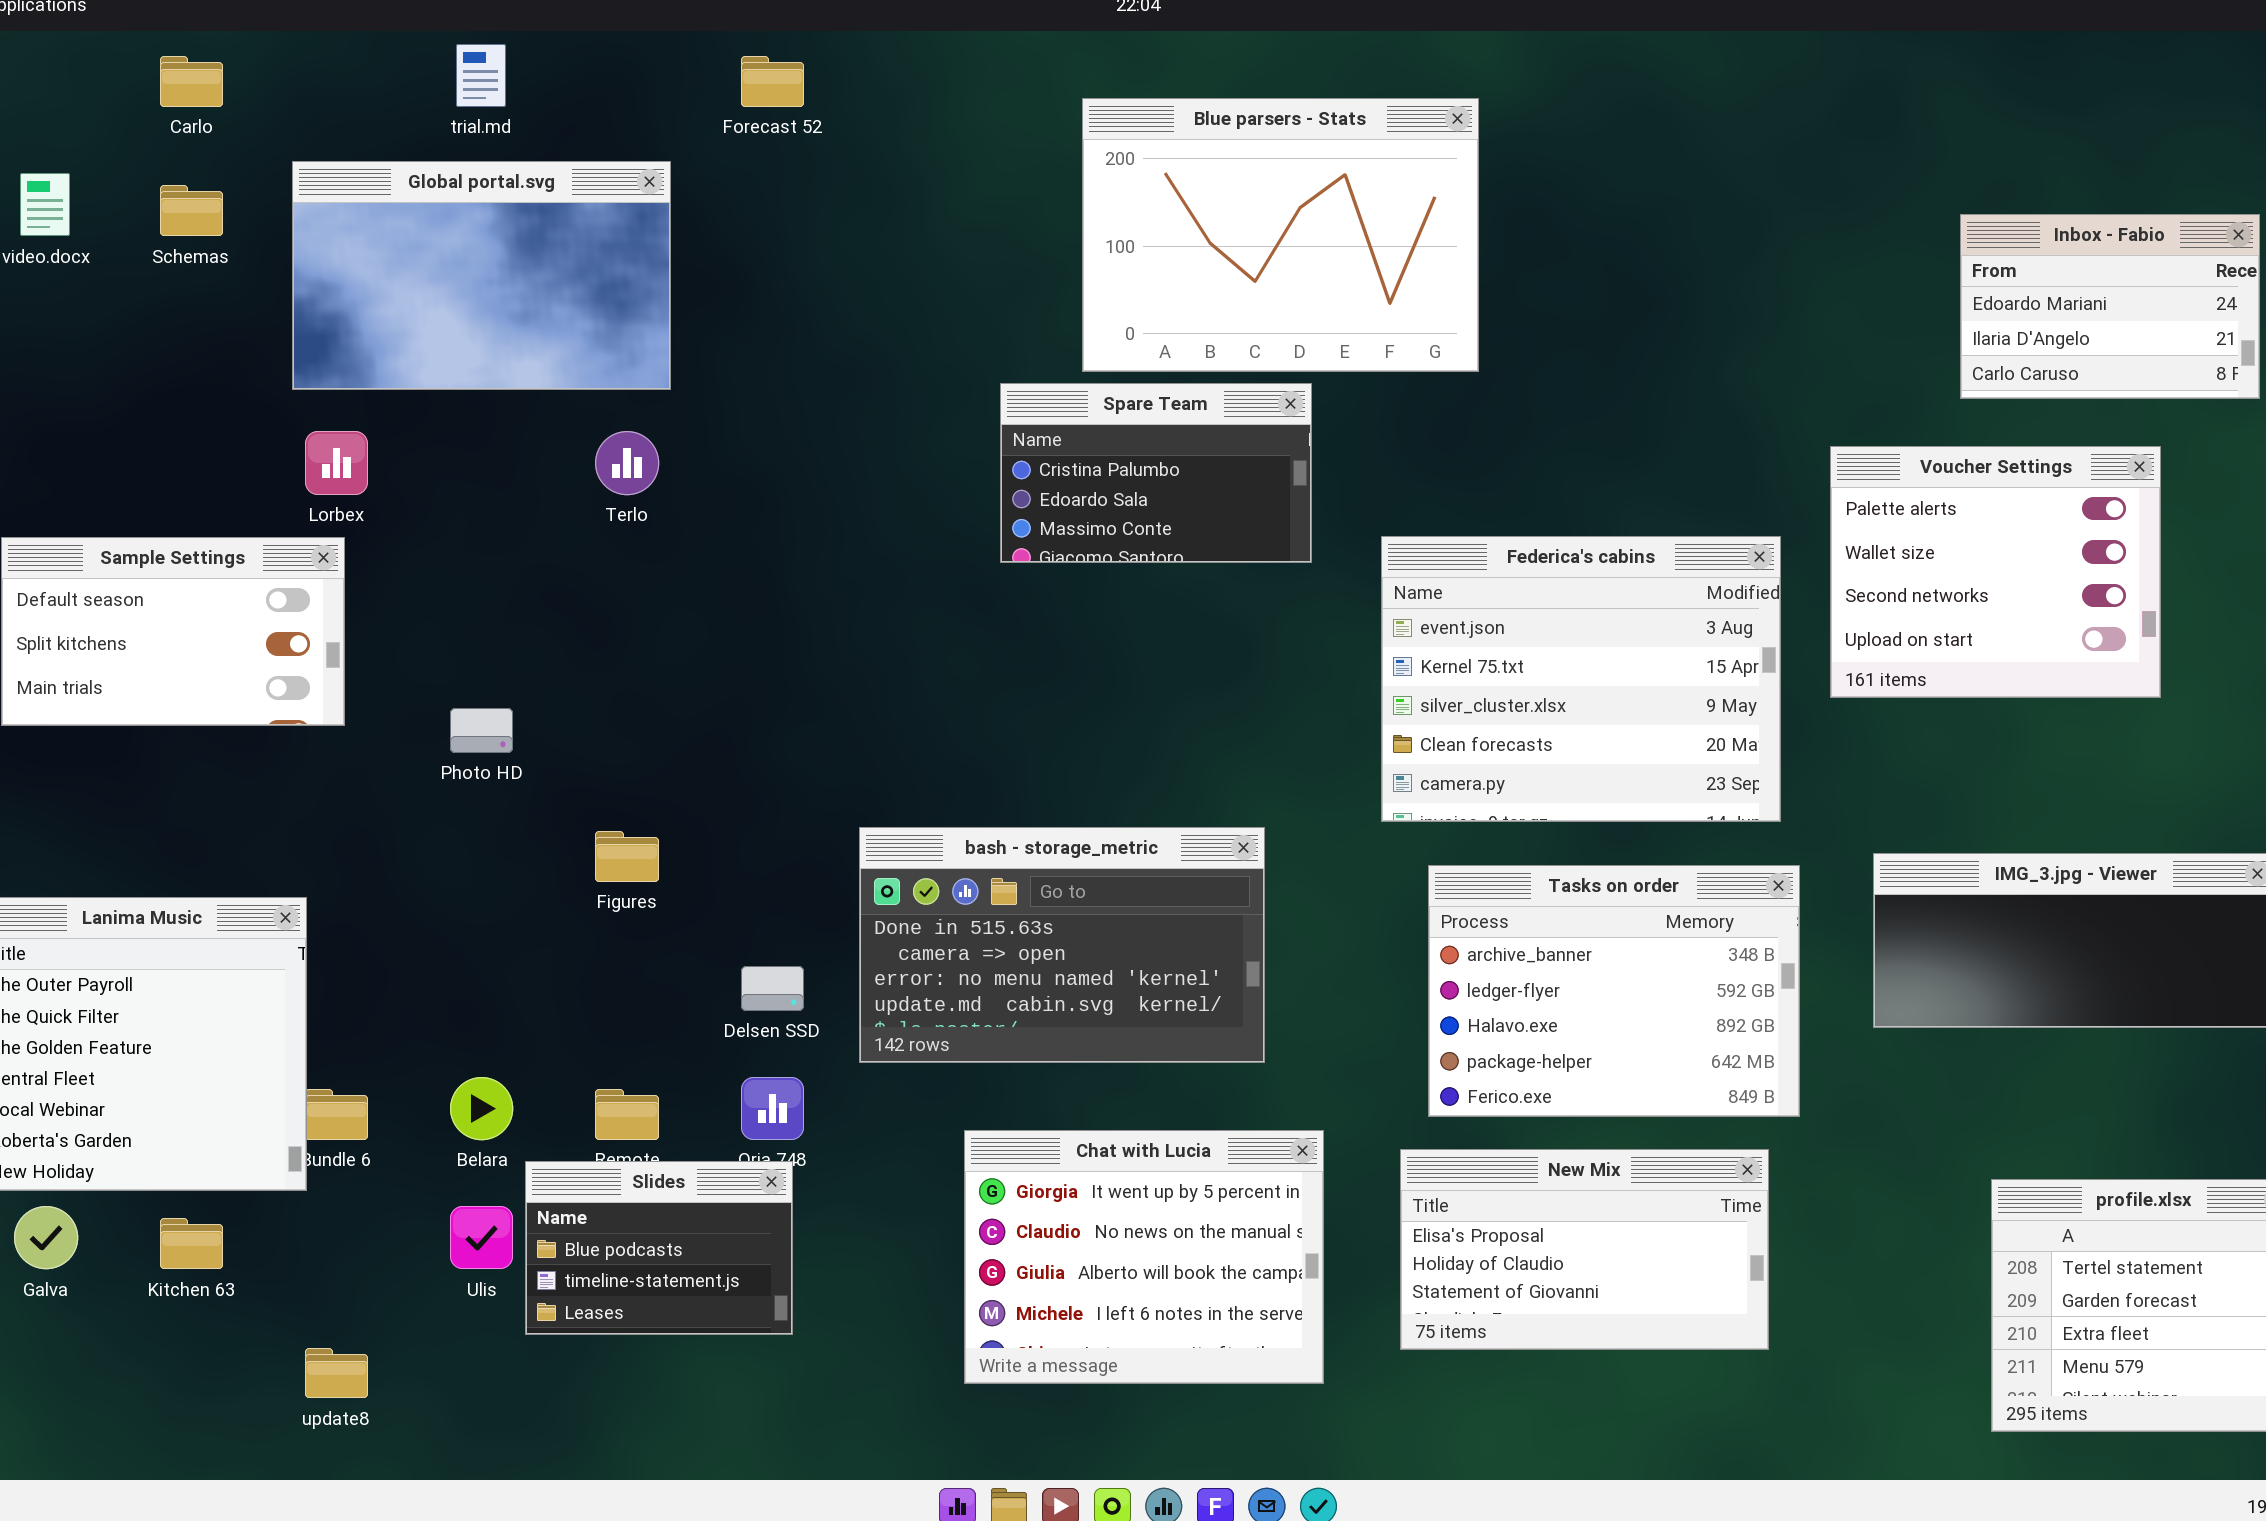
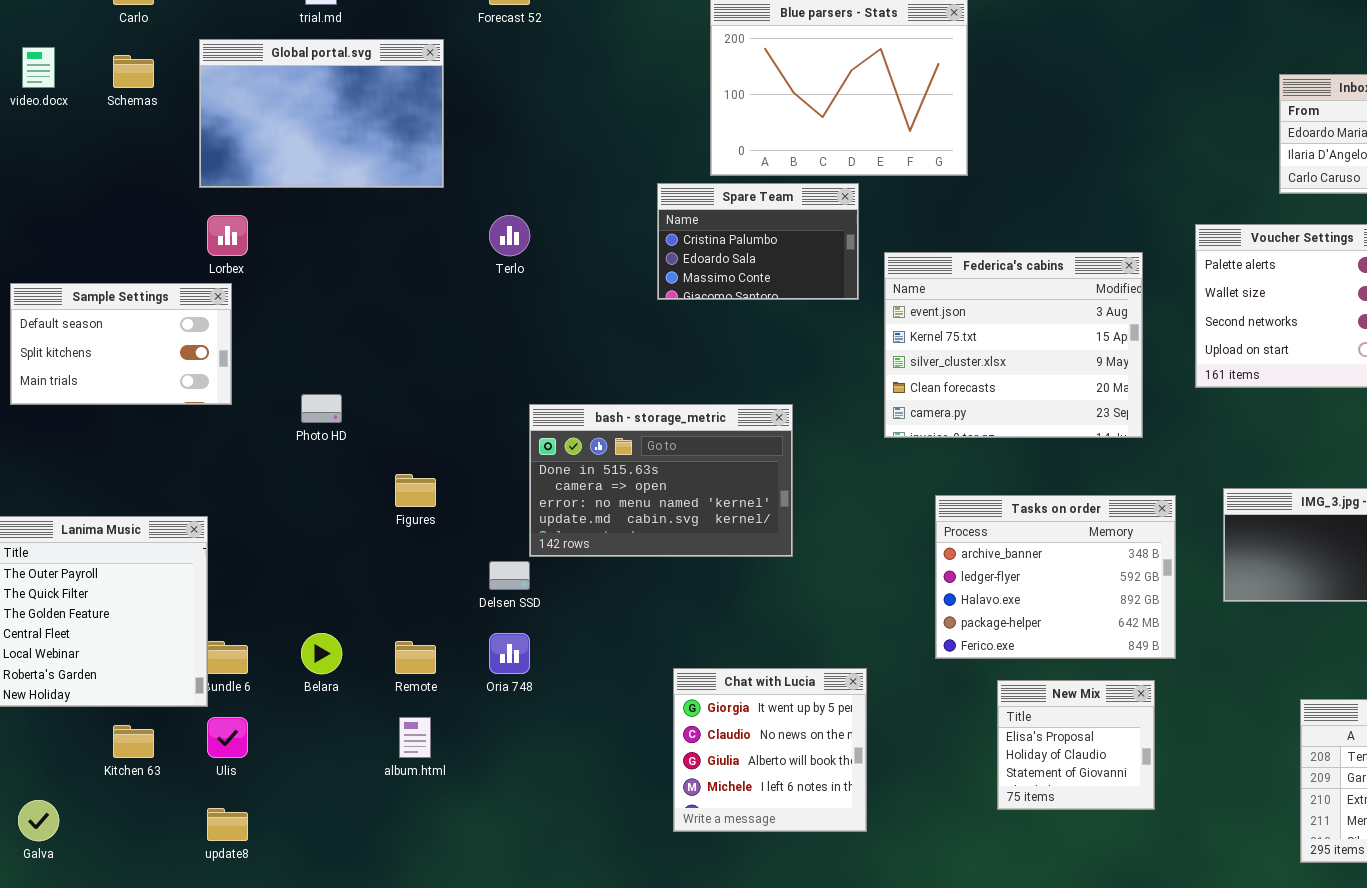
Terlo: [595,431,659,495] -> [489,215,530,256], moved
Federica's cabins: [1381,536,1781,822] -> [884,252,1143,438], moved
bash - storage_metric: [859,827,1265,1063] -> [529,404,793,557], moved
Chat with Lucia: [964,1130,1324,1384] -> [673,668,867,832], resized
New Mix: [1400,1149,1769,1350] -> [997,680,1155,810], resized
Slides: [525,1161,793,1335] -> none, closed
Galva: [14,1206,78,1269] -> [18,800,59,841], moved
Ulis: [450,1206,513,1269] -> [207,717,248,758], moved

